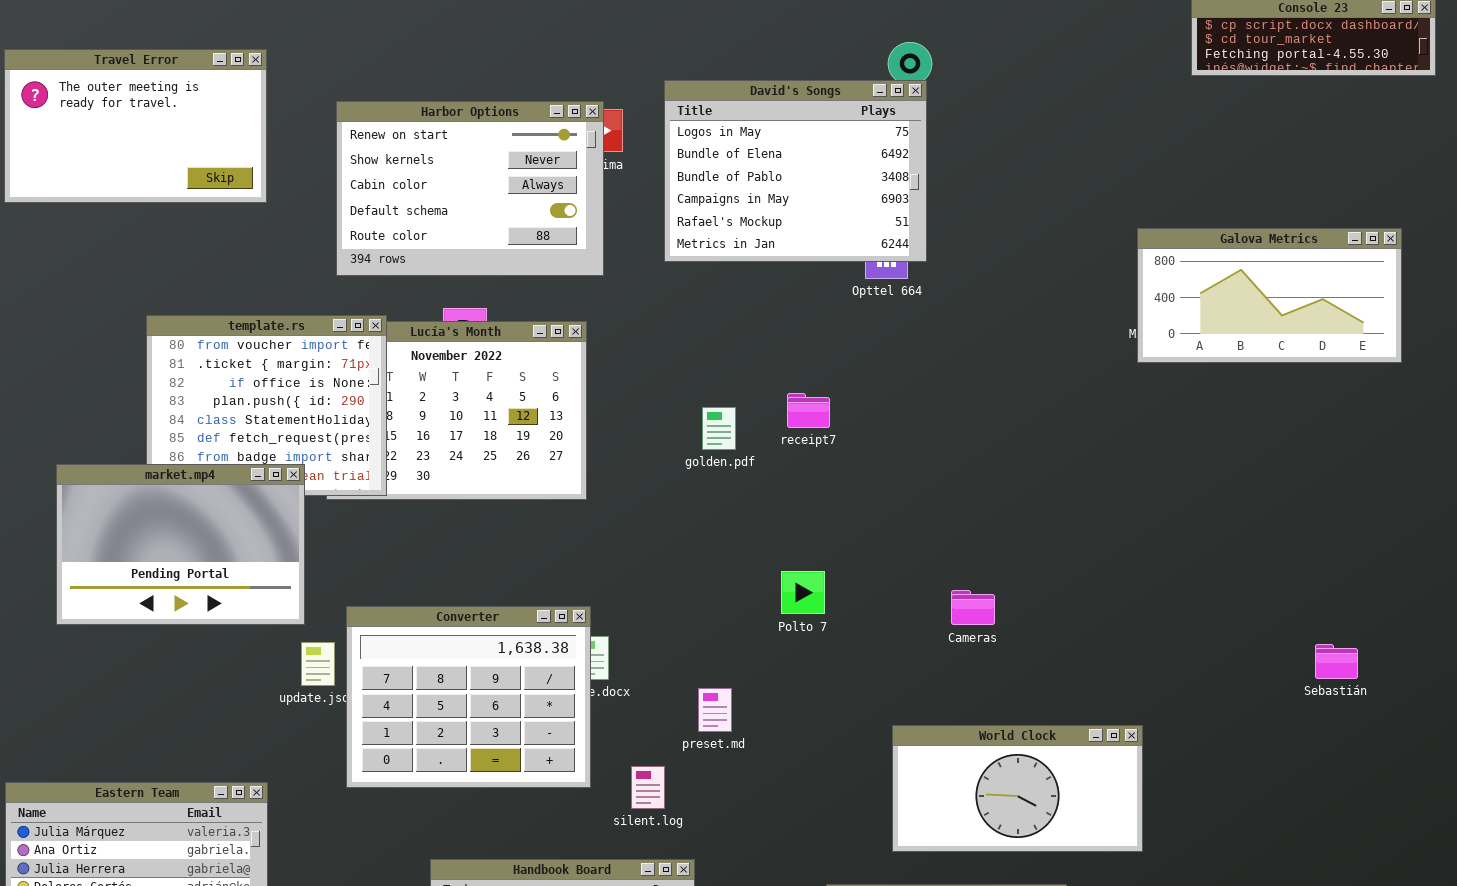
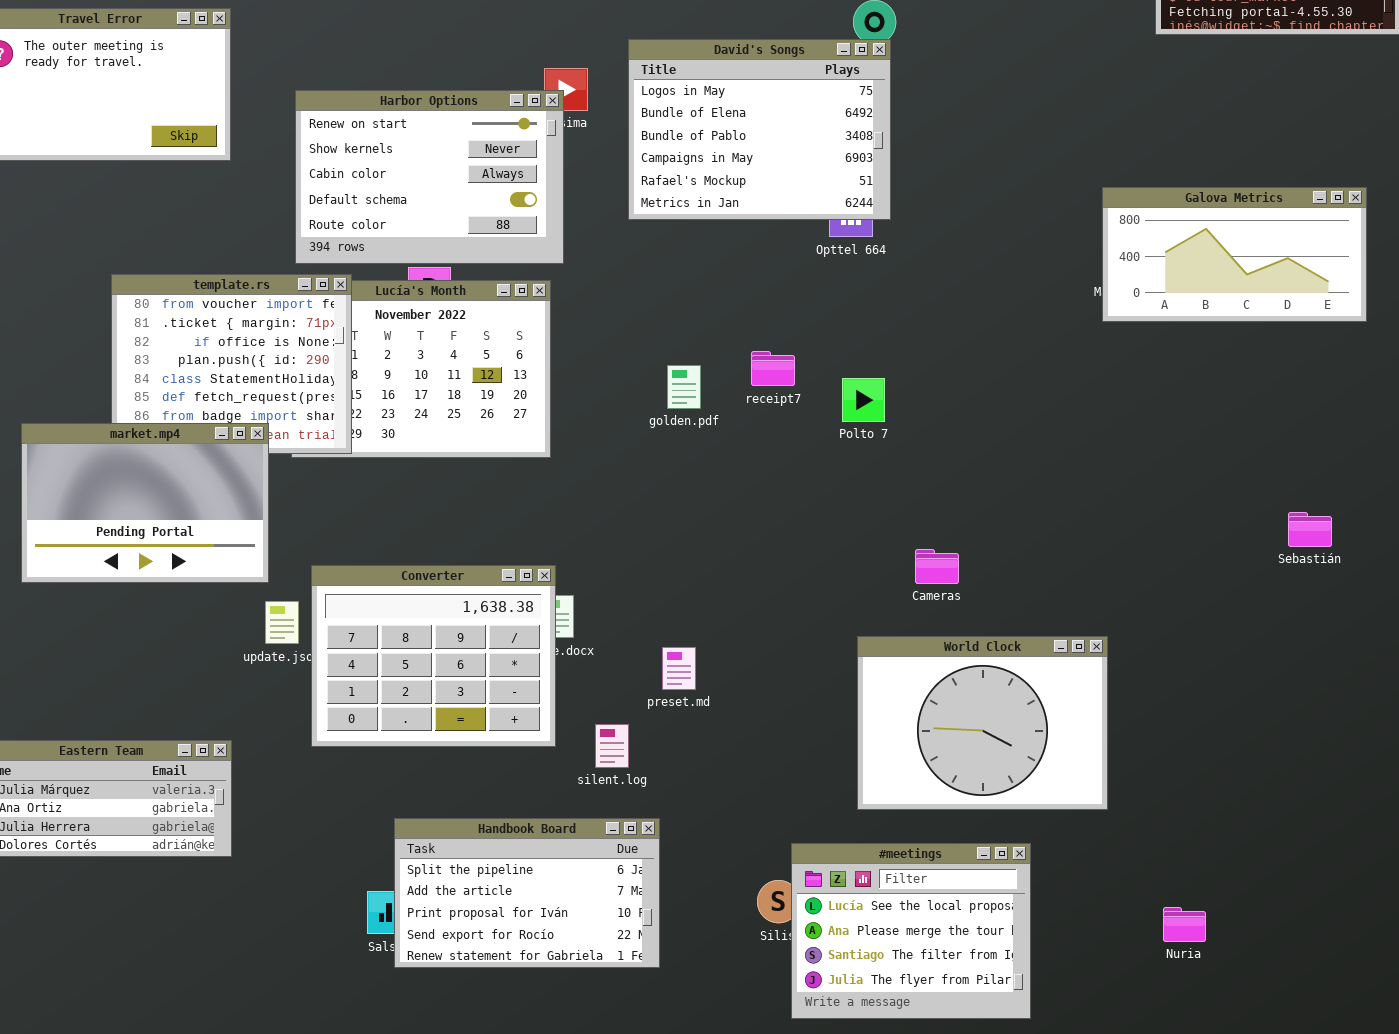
Harbor Options: [336,101,604,276] -> [295,90,564,264], moved
Polto 7: [781,571,825,614] -> [842,378,885,422], moved
Sebastián: [1315,644,1358,679] -> [1288,512,1332,547], moved
World Clock: [892,725,1143,852] -> [857,636,1108,810], resized

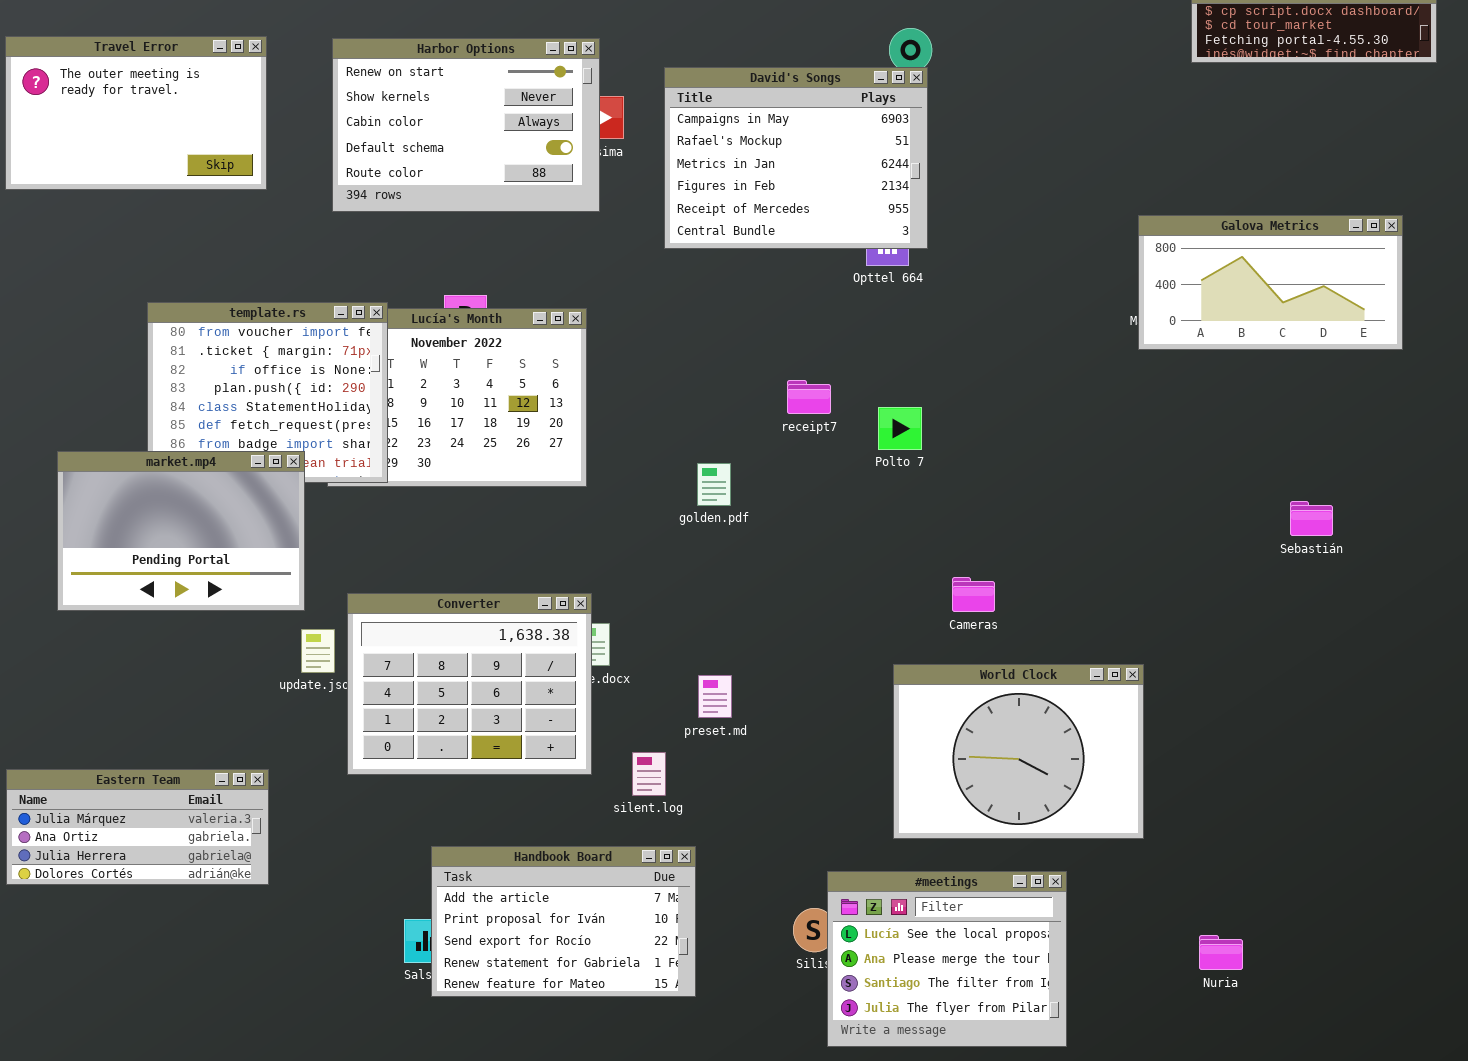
David's Songs: [628,39,891,220] -> [664,67,928,249], scrolled down 3 rows
Harbor Options: [295,90,564,264] -> [332,38,600,212], moved
golden.pdf: [667,365,701,409] -> [697,463,731,506], moved
Sebastián: [1288,512,1332,547] -> [1290,501,1333,536], moved
Handbook Board: [394,818,660,968] -> [431,846,696,997], scrolled down 1 row

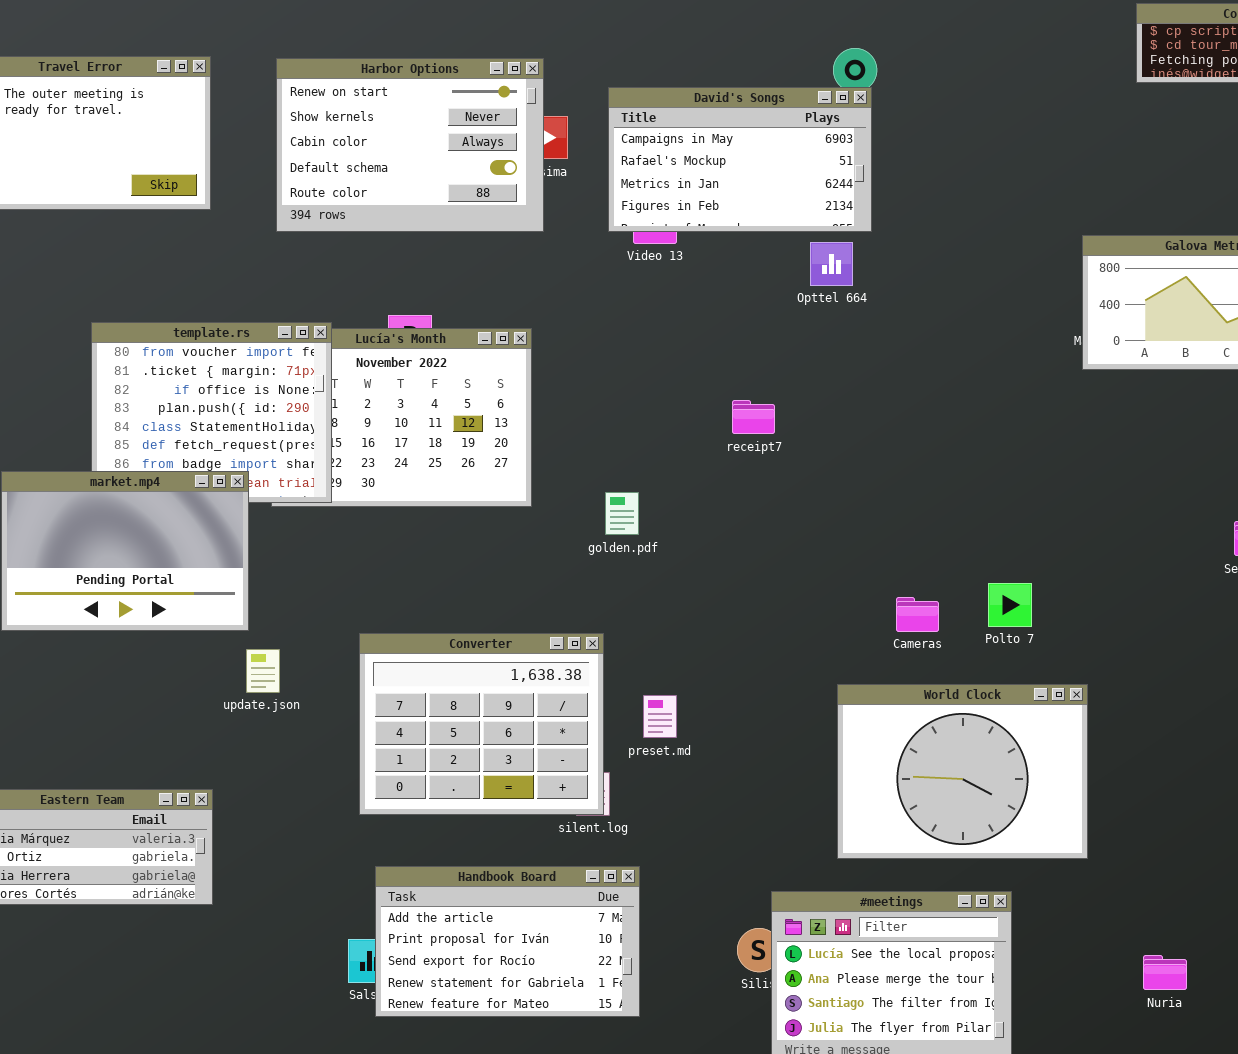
David's Songs: [664,67,928,249] -> [608,87,872,232], resized
Polto 7: [878,407,922,450] -> [988,583,1032,627], moved
golden.pdf: [697,463,731,506] -> [605,492,639,535], moved
Converter: [347,593,592,775] -> [359,633,604,815], moved

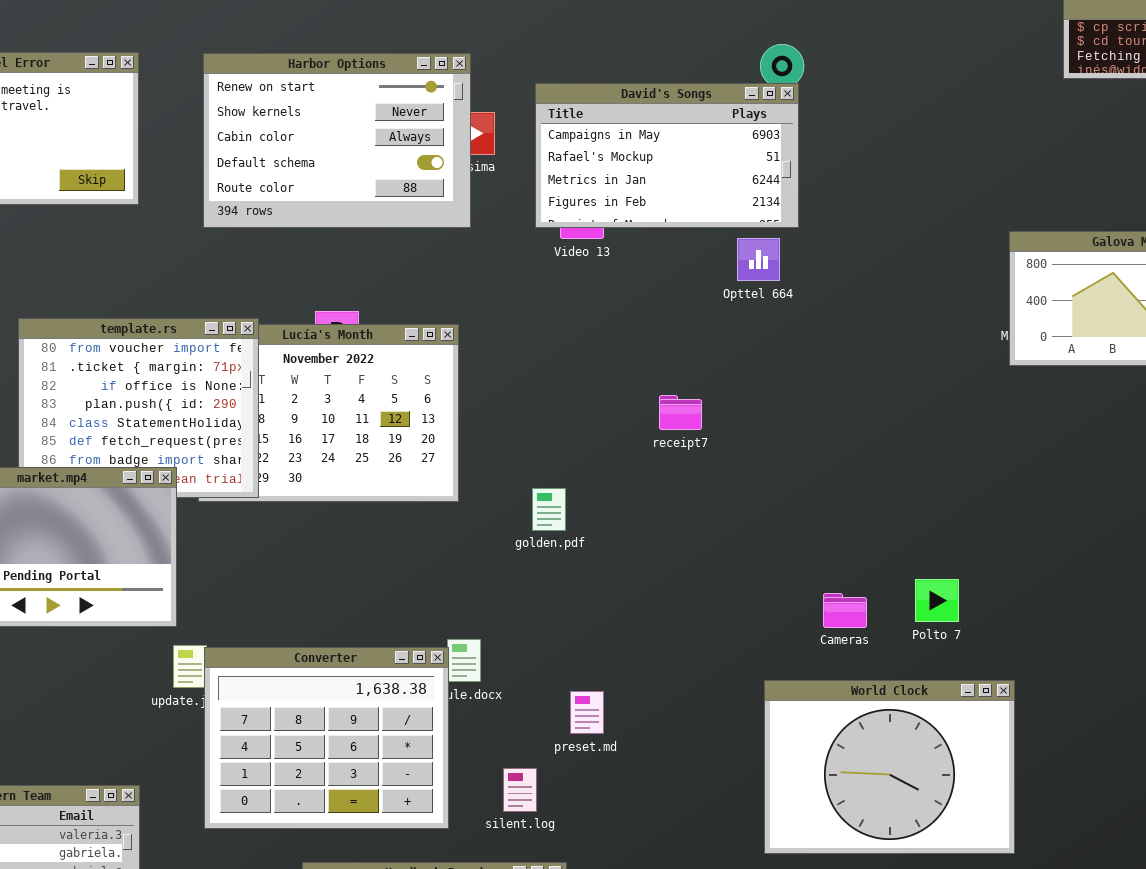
Converter: [359,633,604,815] -> [204,647,449,829], moved

